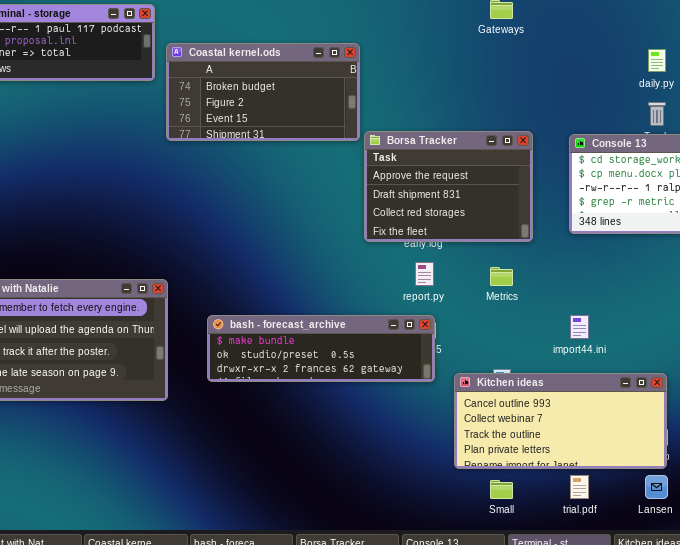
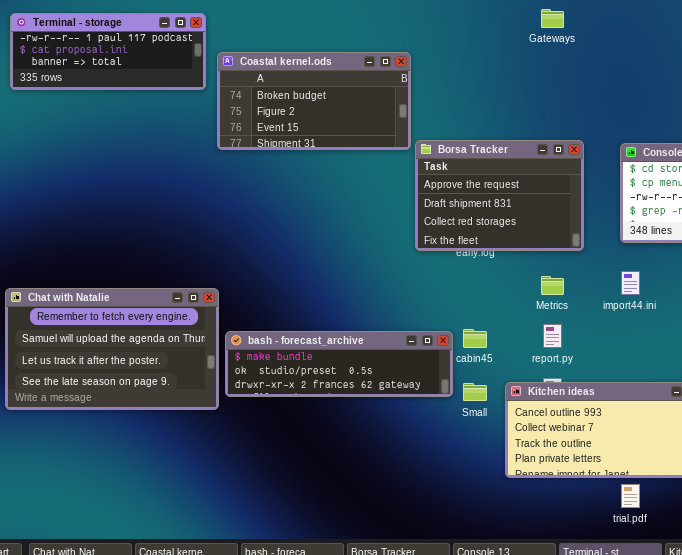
report.py: [415,262,434,286] -> [543,324,562,348], moved
bash - forecast_archive: [207,315,435,382] -> [225,331,453,397], moved
import44.ini: [570,315,589,339] -> [621,271,640,295], moved
Small: [490,480,513,499] -> [463,383,487,401], moved

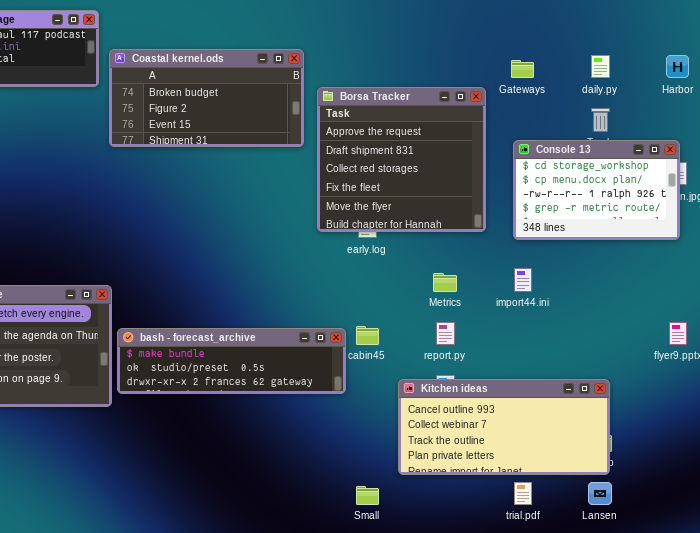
Gateways: [541,9,564,28] -> [511,60,534,78], moved
Borsa Tracker: [415,140,584,251] -> [317,87,486,232], moved, resized
Small: [463,383,487,401] -> [356,486,379,505], moved

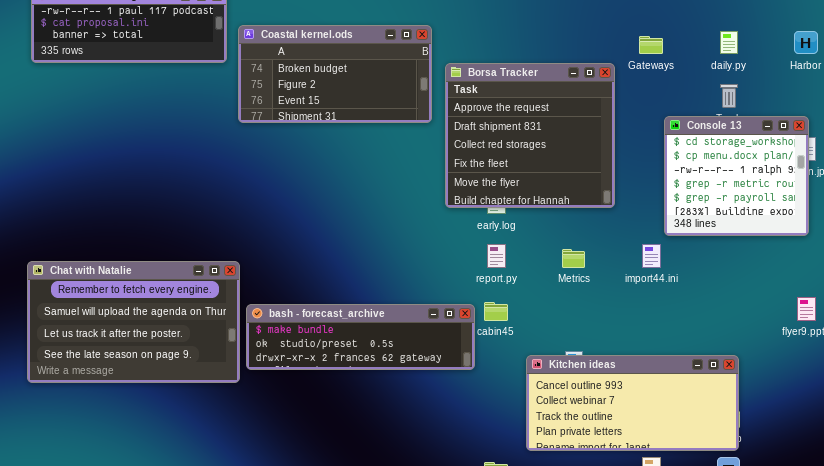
Console 13: [513,140,680,240] -> [664,116,809,236], resized
report.py: [436,322,455,345] -> [487,244,506,268], moved

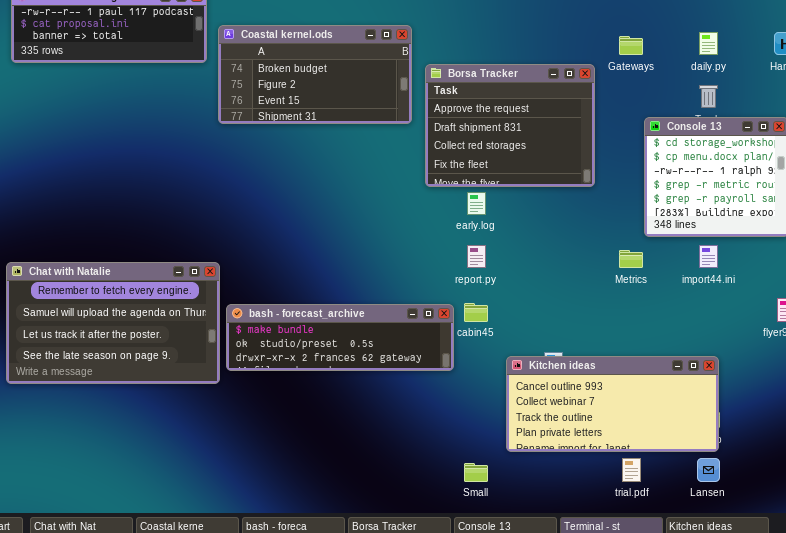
Borsa Tracker: [445,63,615,208] -> [425,64,595,187], resized
import44.ini: [642,244,661,268] -> [699,245,718,268], moved
Metrics: [562,249,585,268] -> [619,250,643,268], moved

